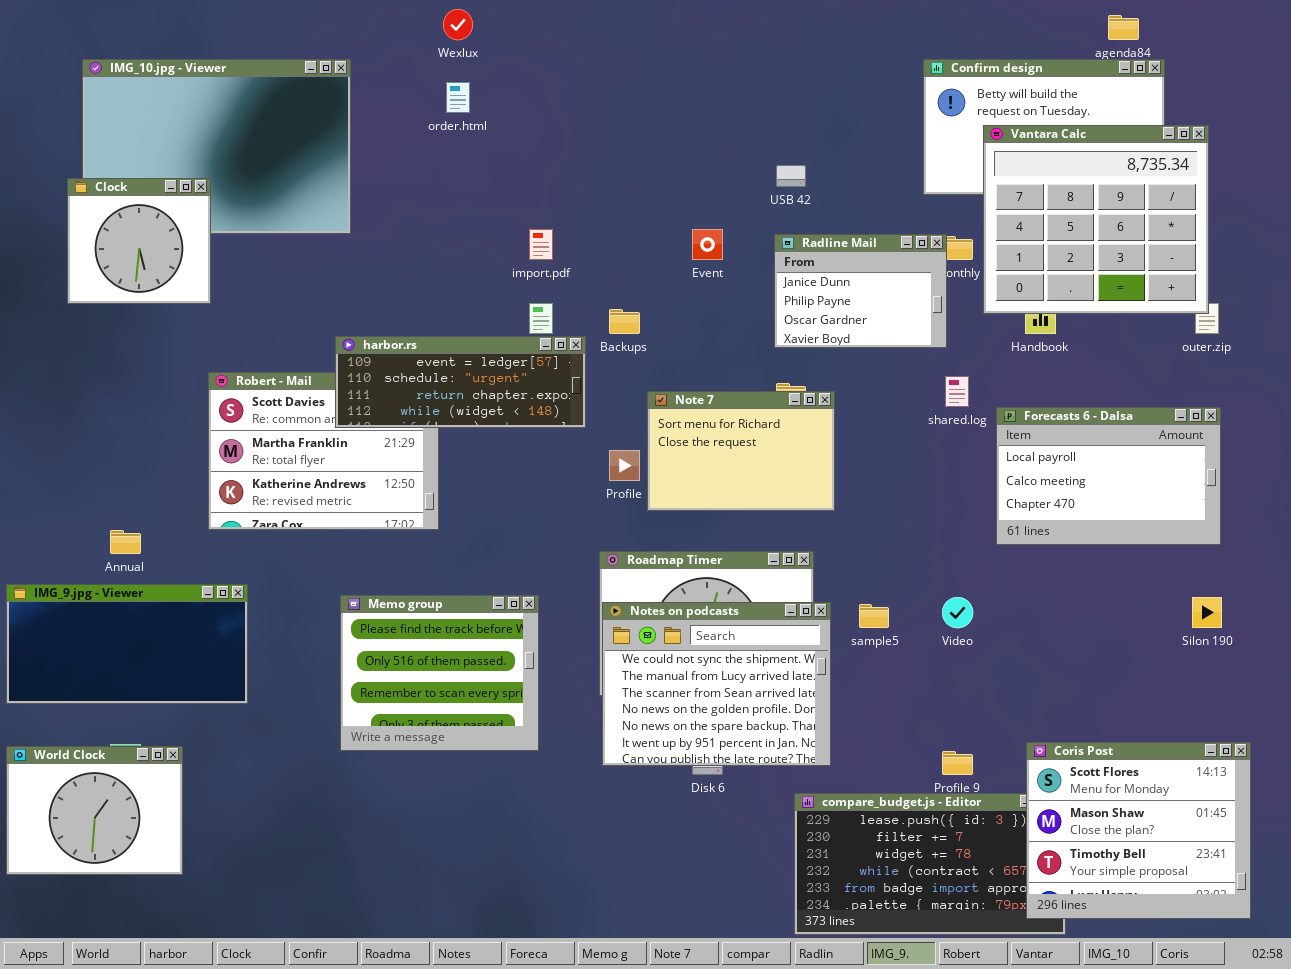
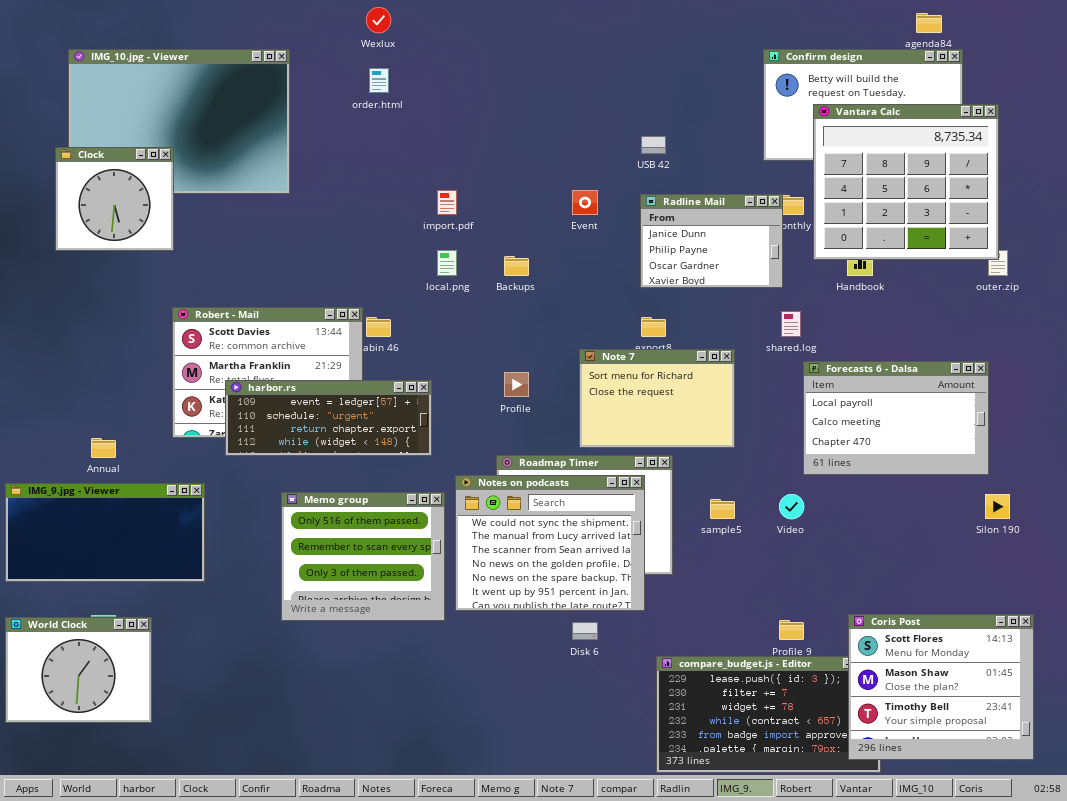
harbor.rs: [335,336,586,428] -> [225,380,432,456], moved
Note 7: [647,391,835,511] -> [579,349,735,448], moved
Forecasts 6 - Dalsa: [996,407,1221,545] -> [803,361,989,475], moved
Memo group: [340,595,539,751] -> [281,492,445,621], scrolled down 1 row
Notes on podcasts: [602,602,831,766] -> [455,475,645,611], moved

